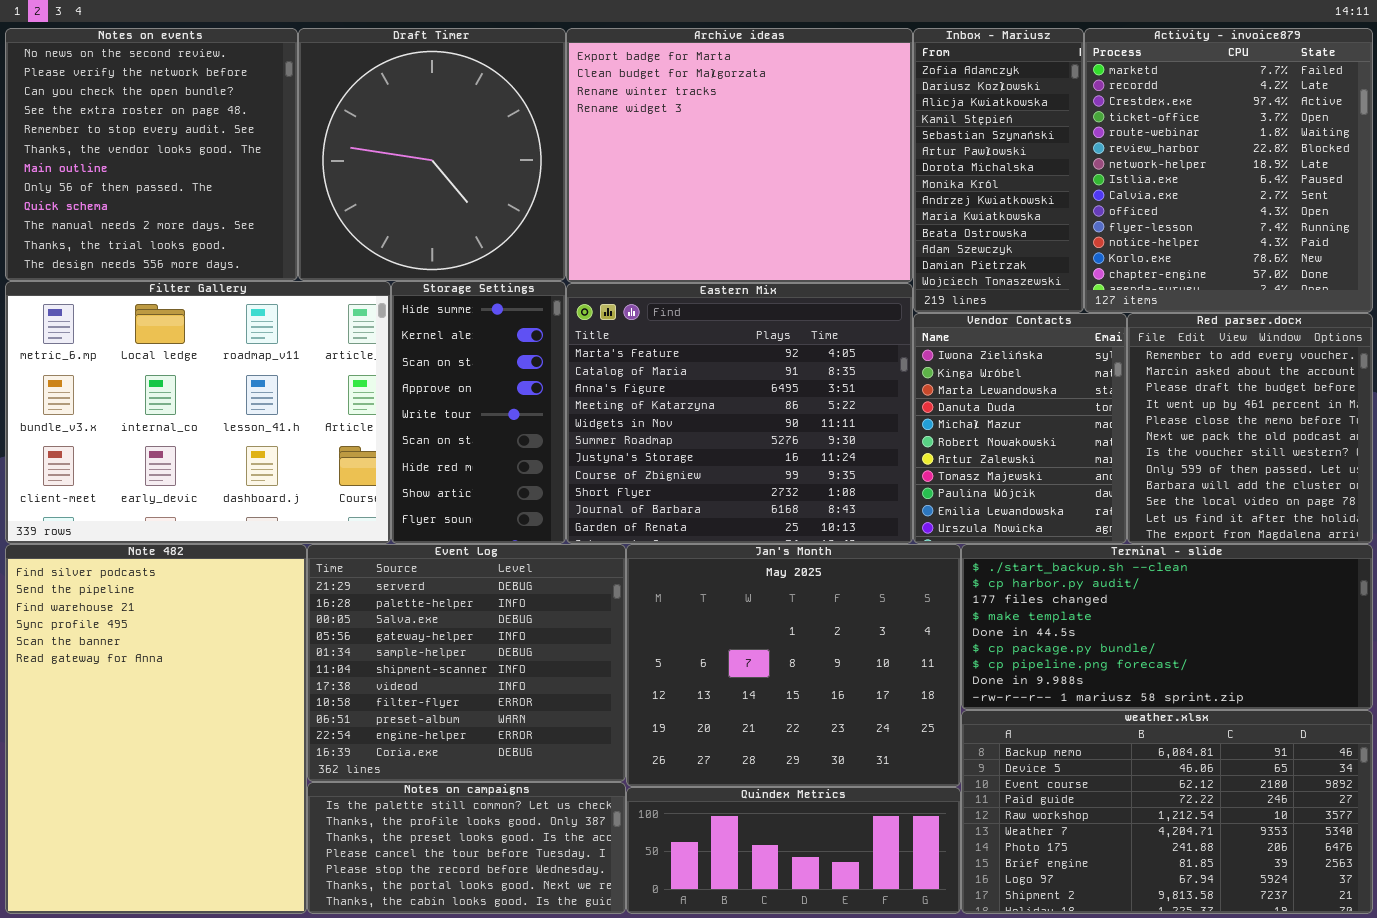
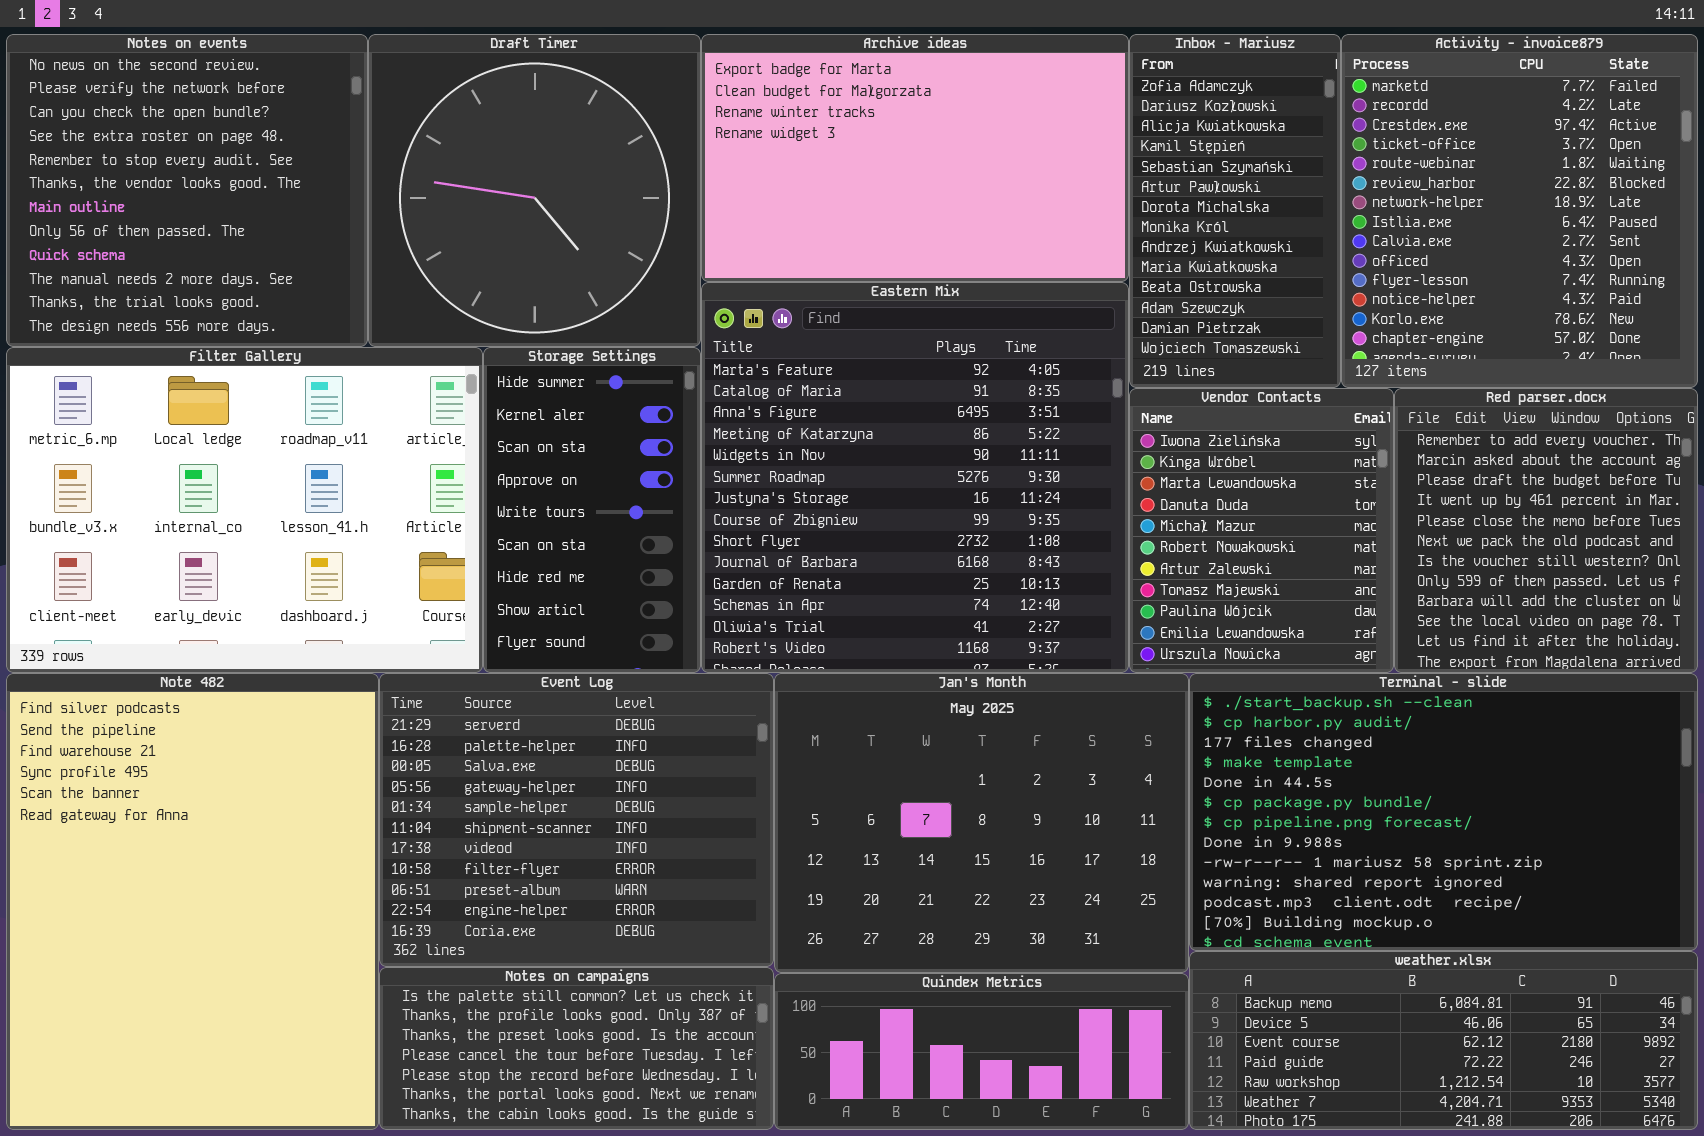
Archive ideas: [566,28,913,283] -> [701,34,1129,282], resized
Eastern Mix: [566,283,913,544] -> [701,282,1129,673], resized
Terminal - slide: [961,544,1373,710] -> [1189,673,1698,951], resized
weather.xlsx: [961,710,1373,914] -> [1189,951,1698,1130], resized

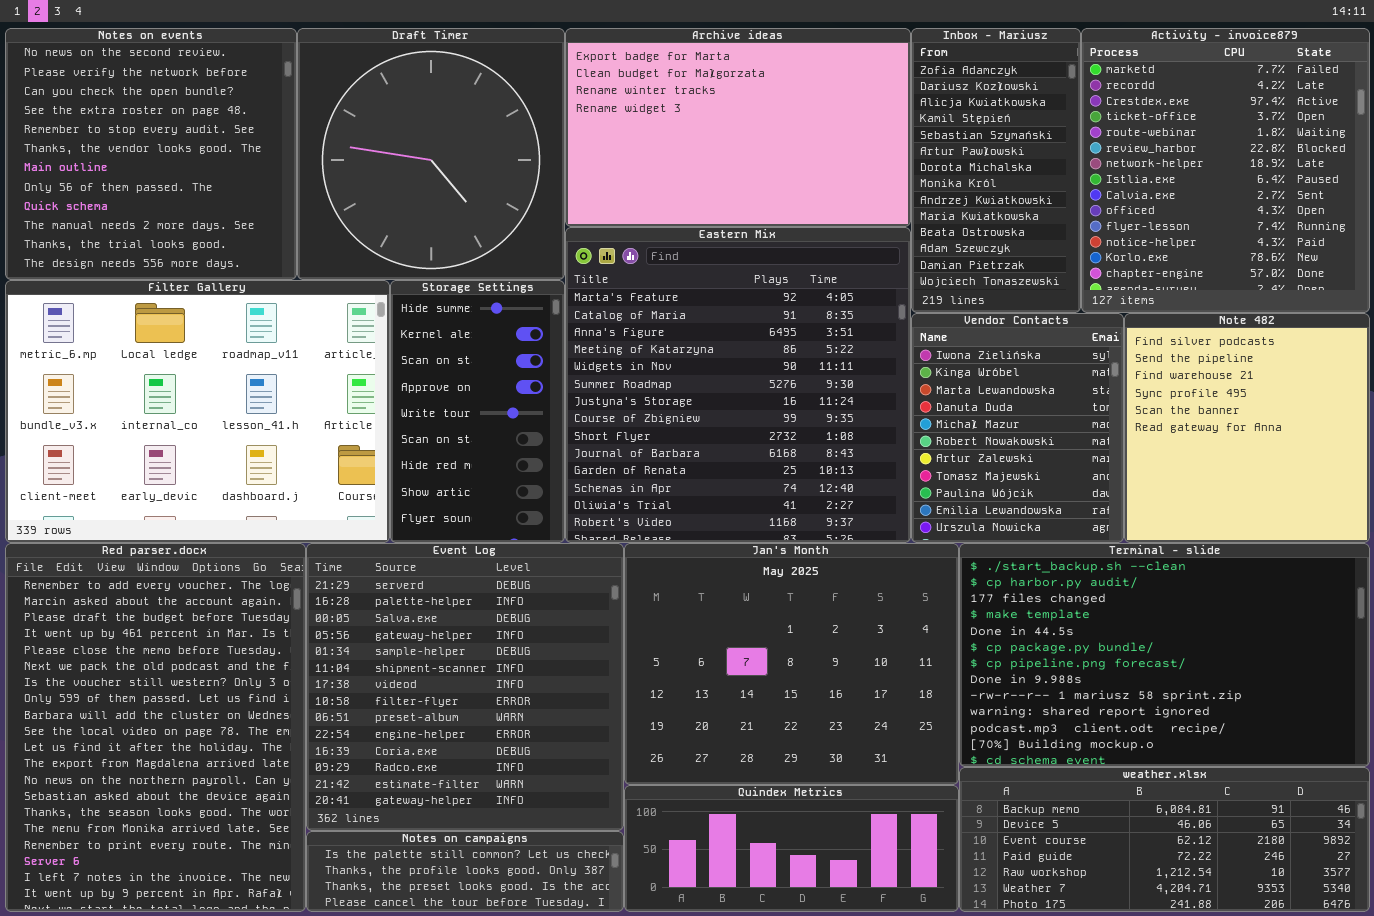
Red parser.docx: [1394,388,1698,673] -> [5,543,306,912], moved, resized
Note 482: [6,673,379,1130] -> [1124,313,1370,543], moved, resized
Event Log: [379,673,774,967] -> [306,543,624,831], resized
Notes on campaigns: [379,967,774,1130] -> [306,831,624,912], resized

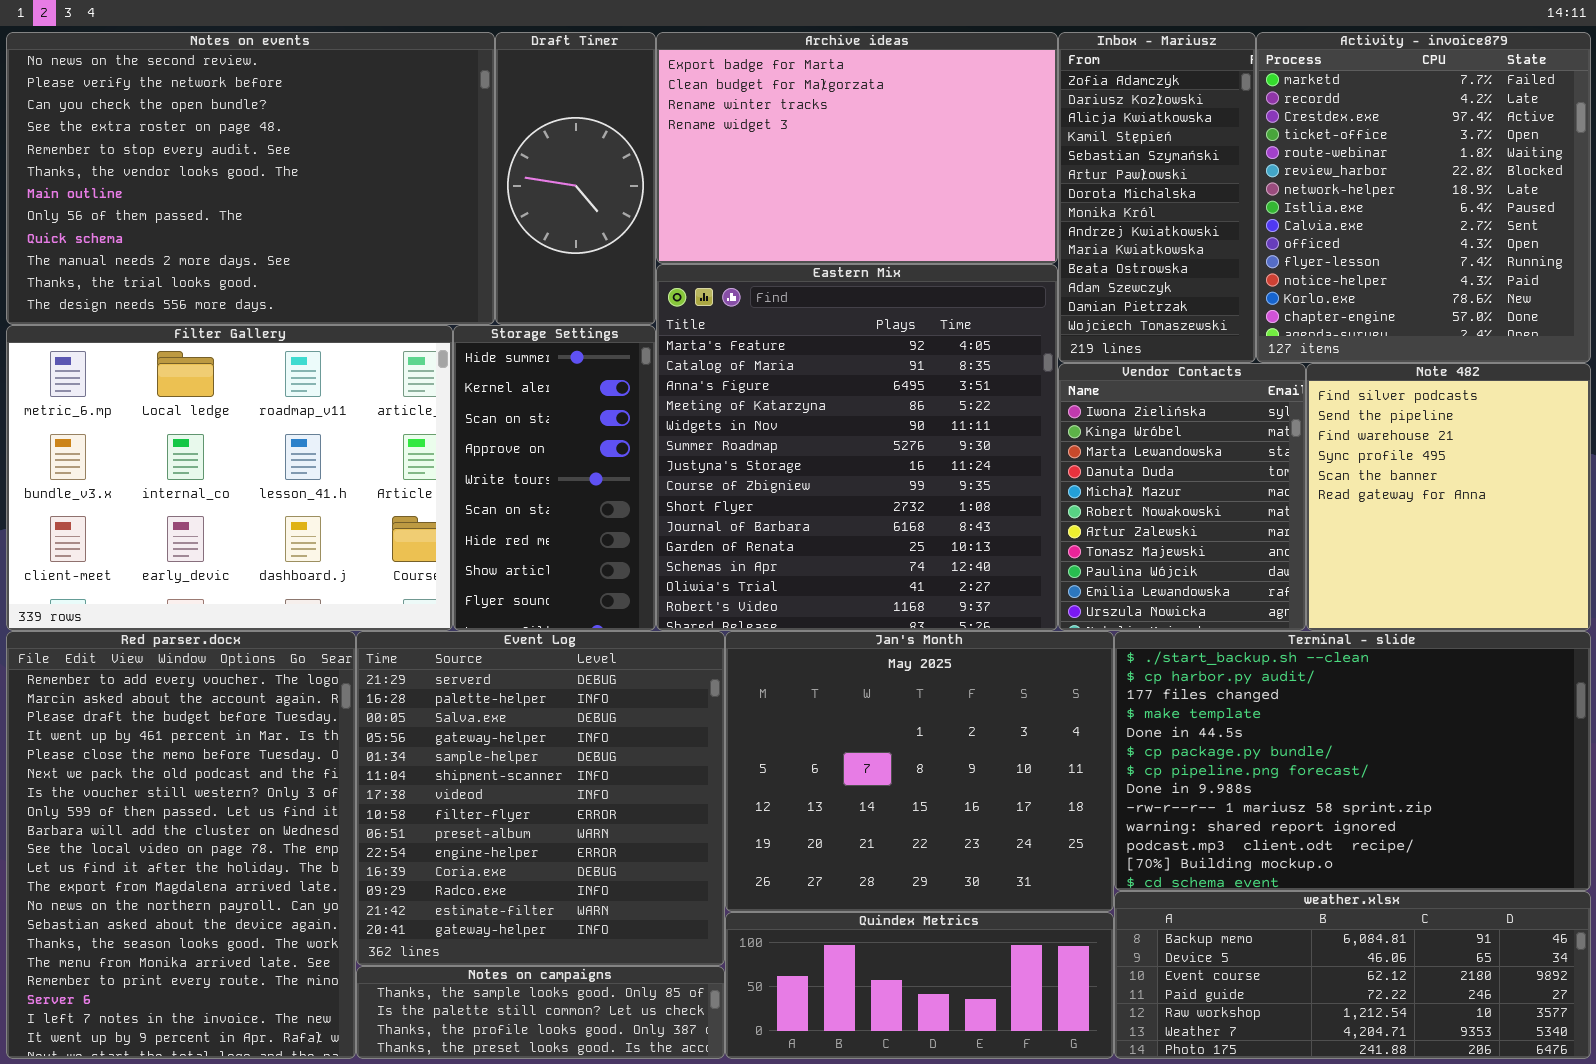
Notes on events: [5,28,297,280] -> [6,32,495,325], resized
Draft Timer: [297,28,565,280] -> [495,32,656,325], resized
Notes on campaigns: [306,831,624,912] -> [356,966,725,1059], scrolled up 1 row

